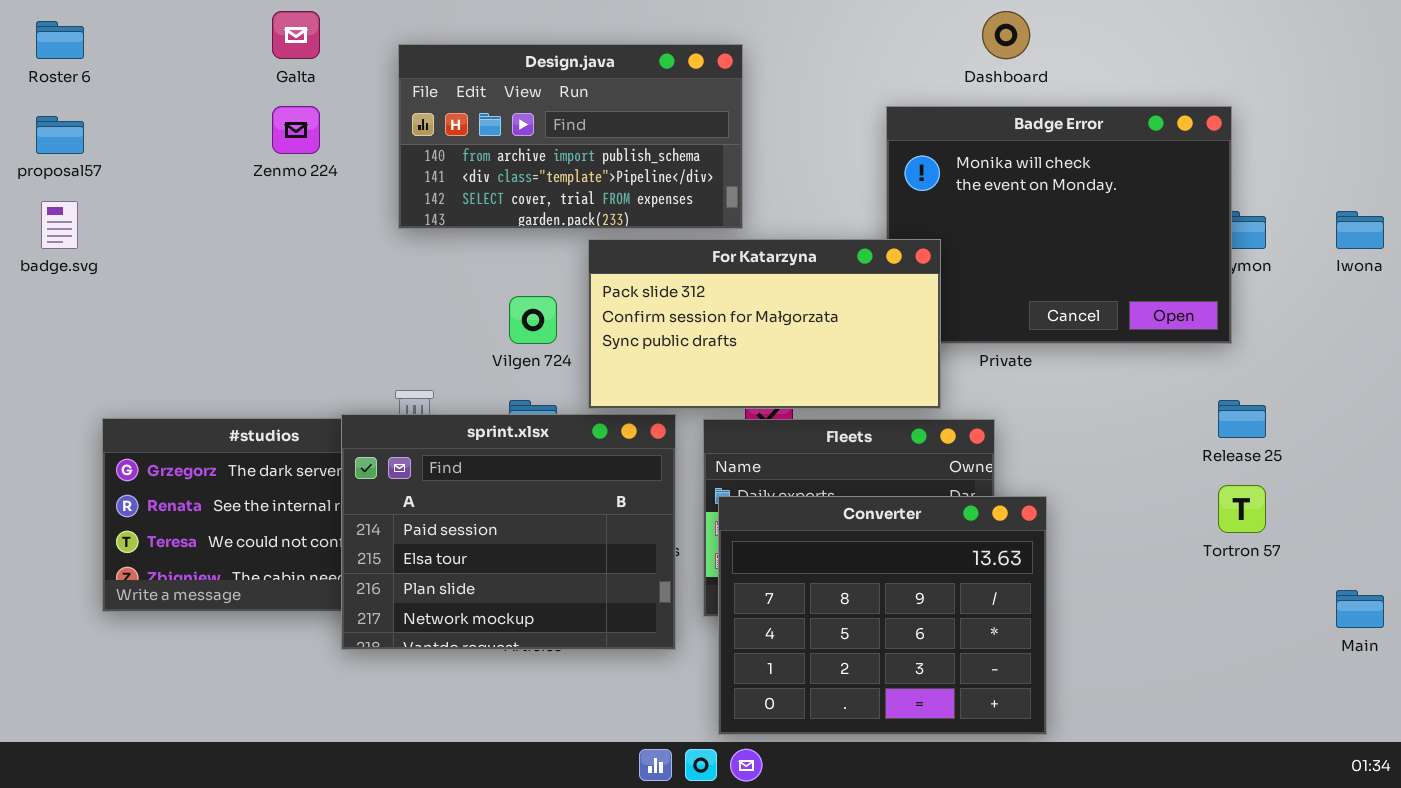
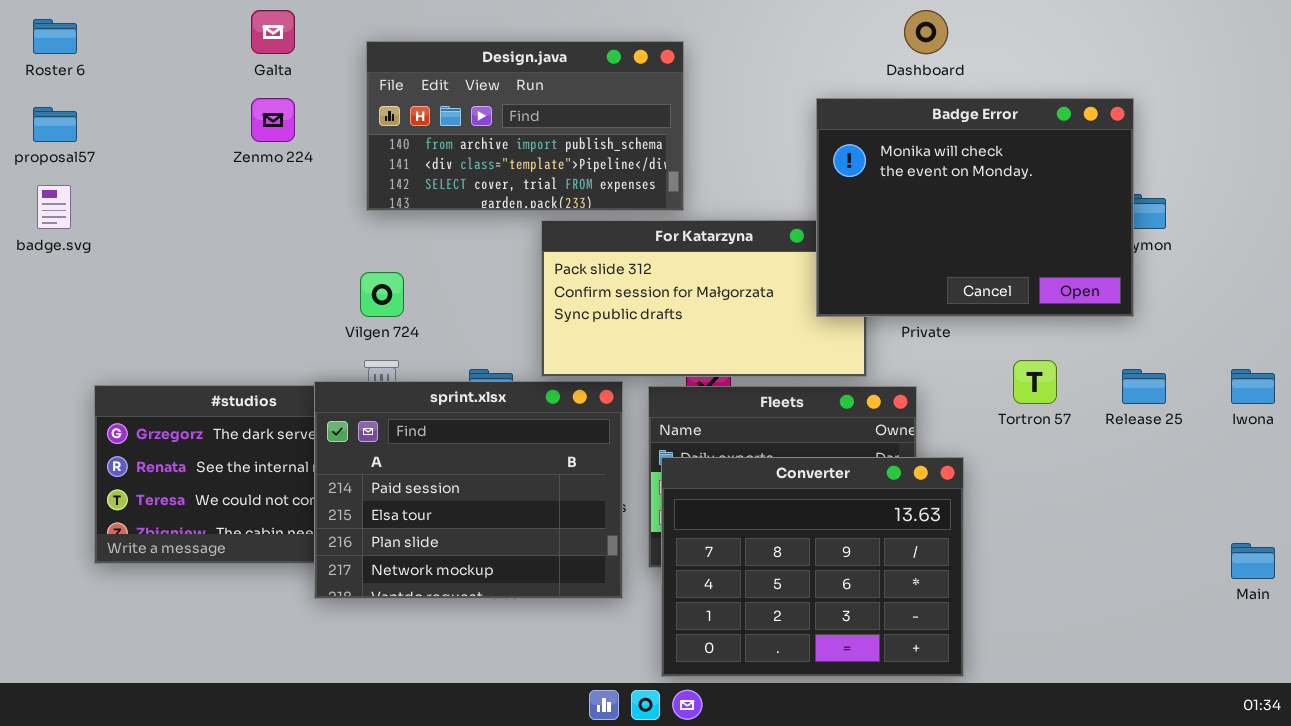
Badge Error: [886,106,1232,344] -> [816,98,1134,317], raised
Iwona: [1336,211,1384,249] -> [1231,369,1275,404], moved
Vilgen 724: [509,296,557,344] -> [360,272,404,317], moved
Tortron 57: [1218,485,1266,533] -> [1013,360,1057,404], moved

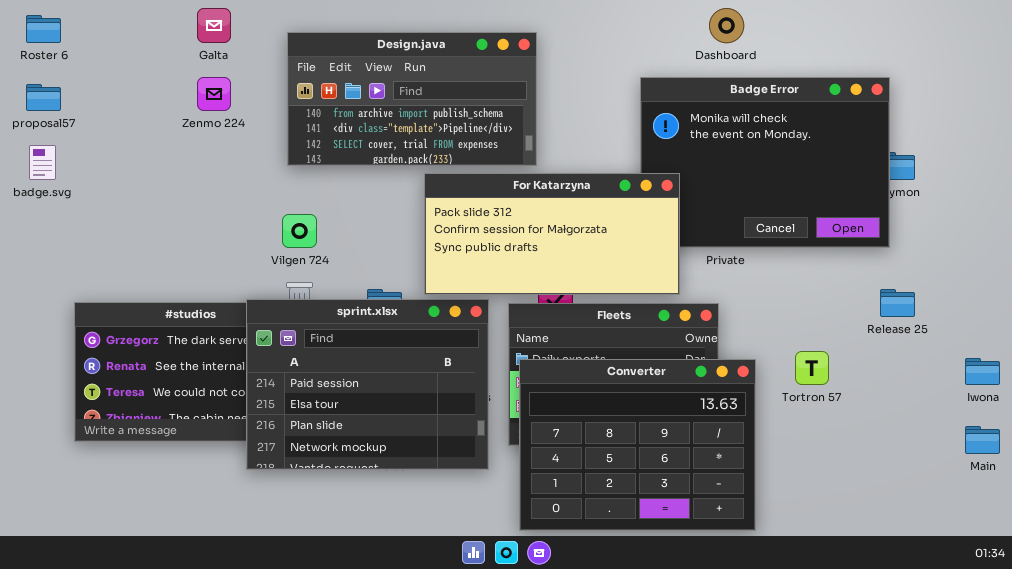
For Katarzyna: [541,220,867,377] -> [424,173,680,295], raised
Tortron 57: [1013,360,1057,404] -> [795,351,829,385], moved
Iwona: [1231,369,1275,404] -> [965,358,1000,385], moved

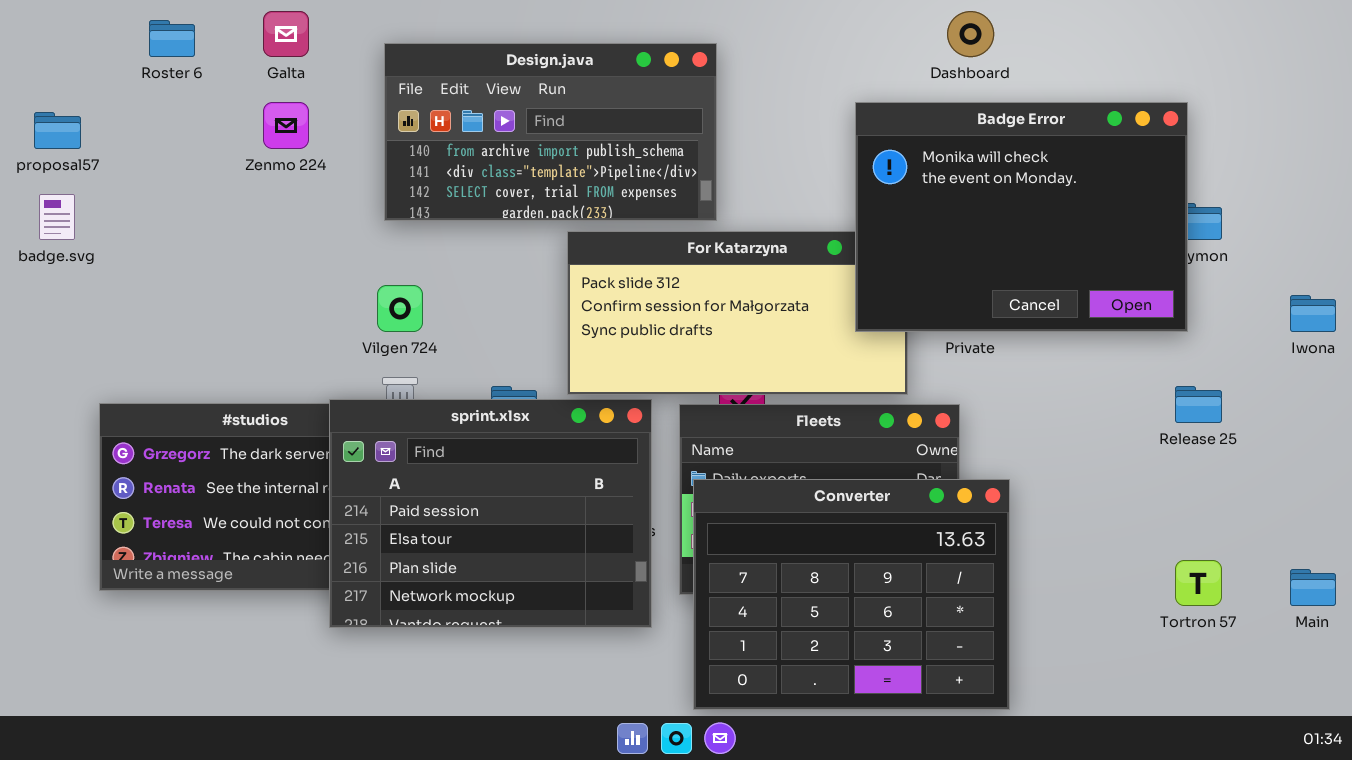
Roster 6: [26,15,61,43] -> [149,20,195,57], moved
Badge Error: [640,77,890,248] -> [855,102,1188,332], raised
Tortron 57: [795,351,829,385] -> [1175,560,1222,606], moved
Iwona: [965,358,1000,385] -> [1290,295,1336,332], moved

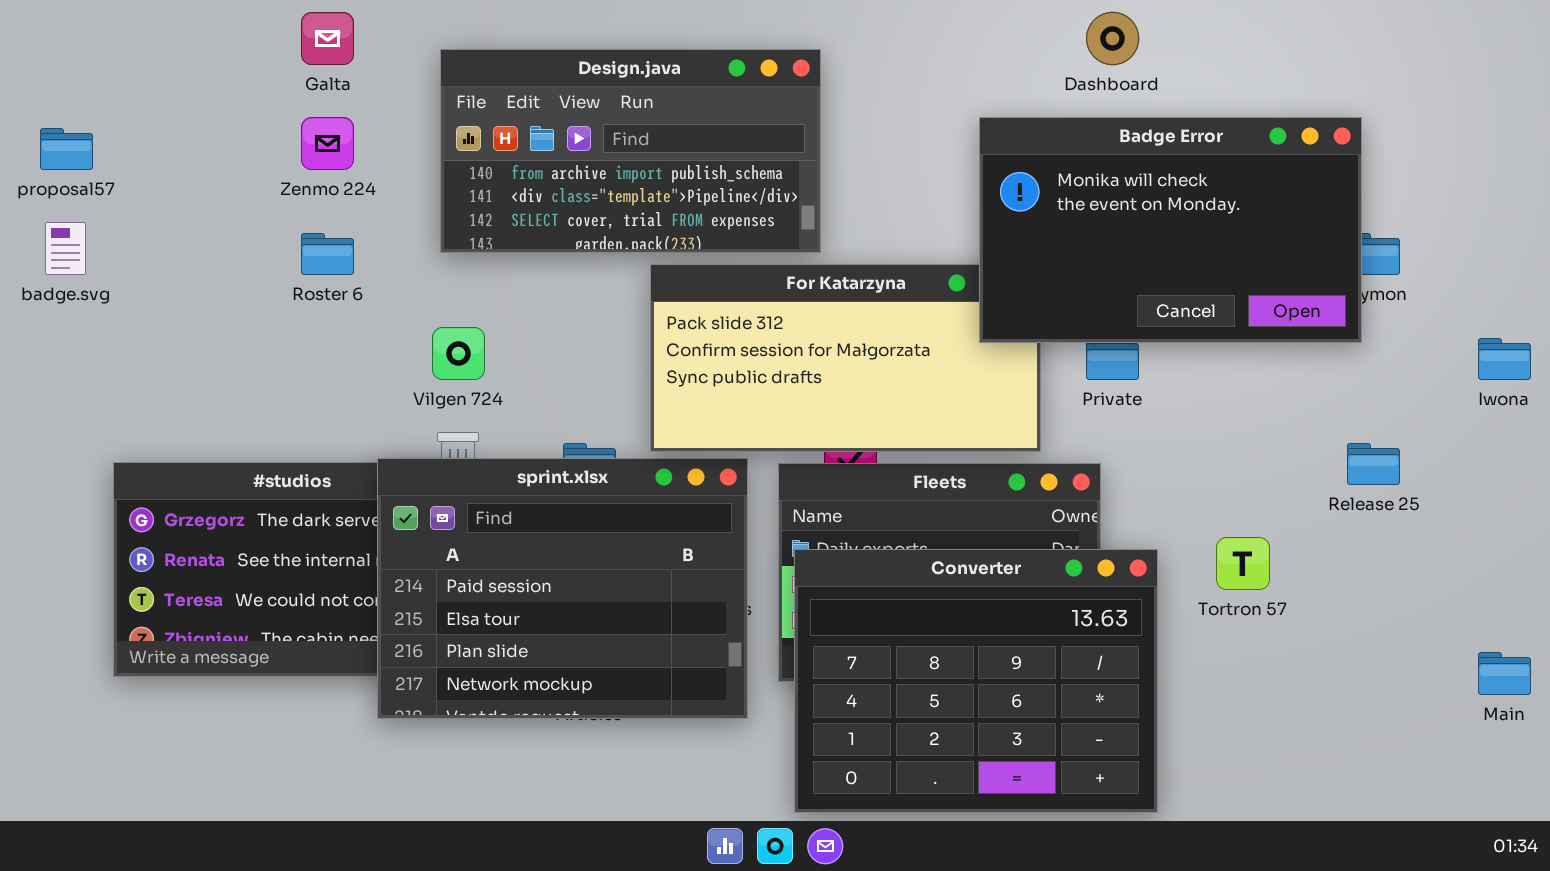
Roster 6: [149,20,195,57] -> [301,233,354,275], moved
Badge Error: [855,102,1188,332] -> [979,117,1362,343], resized
Tortron 57: [1175,560,1222,606] -> [1216,537,1270,590], moved

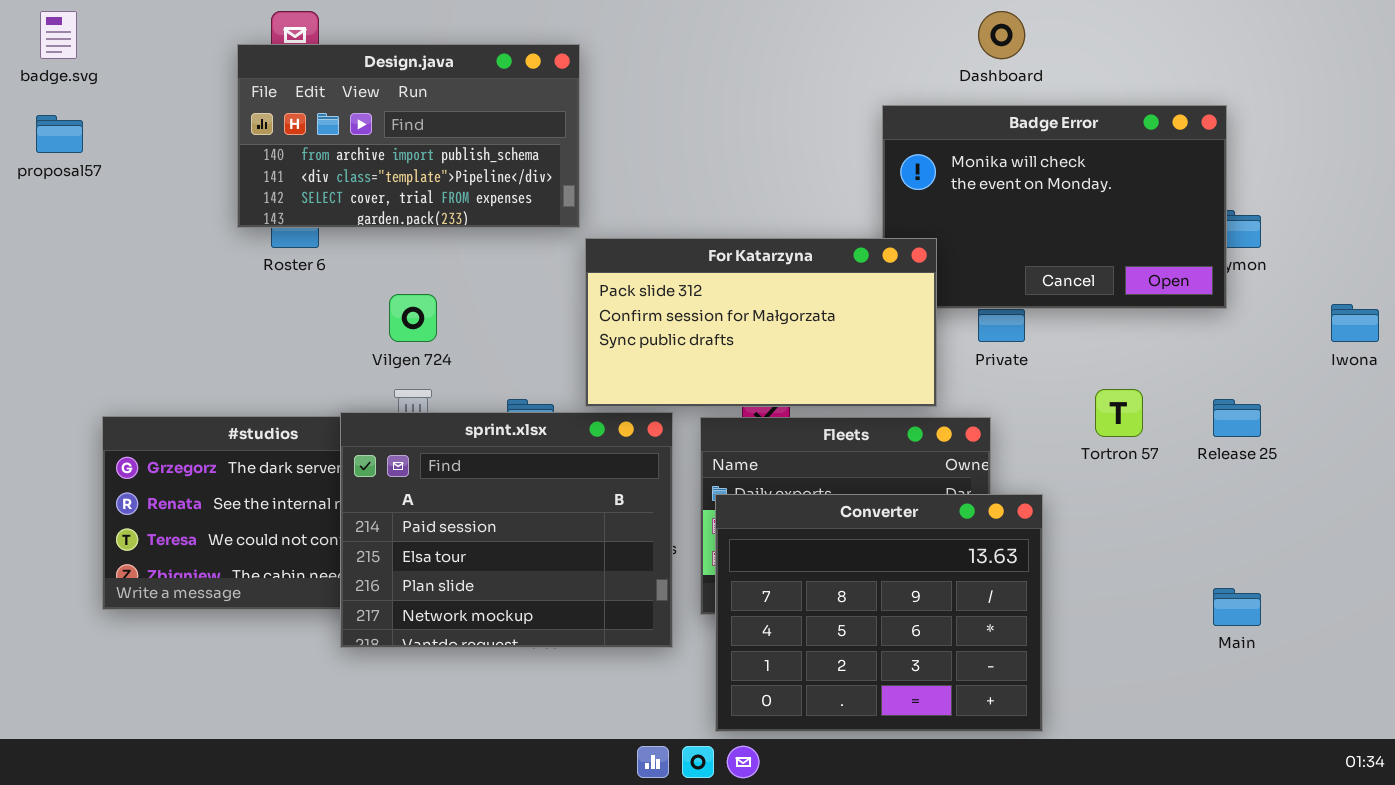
Design.java: [440,49,821,253] -> [237,44,580,228], moved
badge.svg: [45,222,86,275] -> [40,11,77,59], moved
For Katarzyna: [650,264,1041,452] -> [585,238,937,407], raised
Tortron 57: [1216,537,1270,590] -> [1095,389,1143,437], moved
Main: [1478,652,1531,695] -> [1213,588,1261,626], moved

